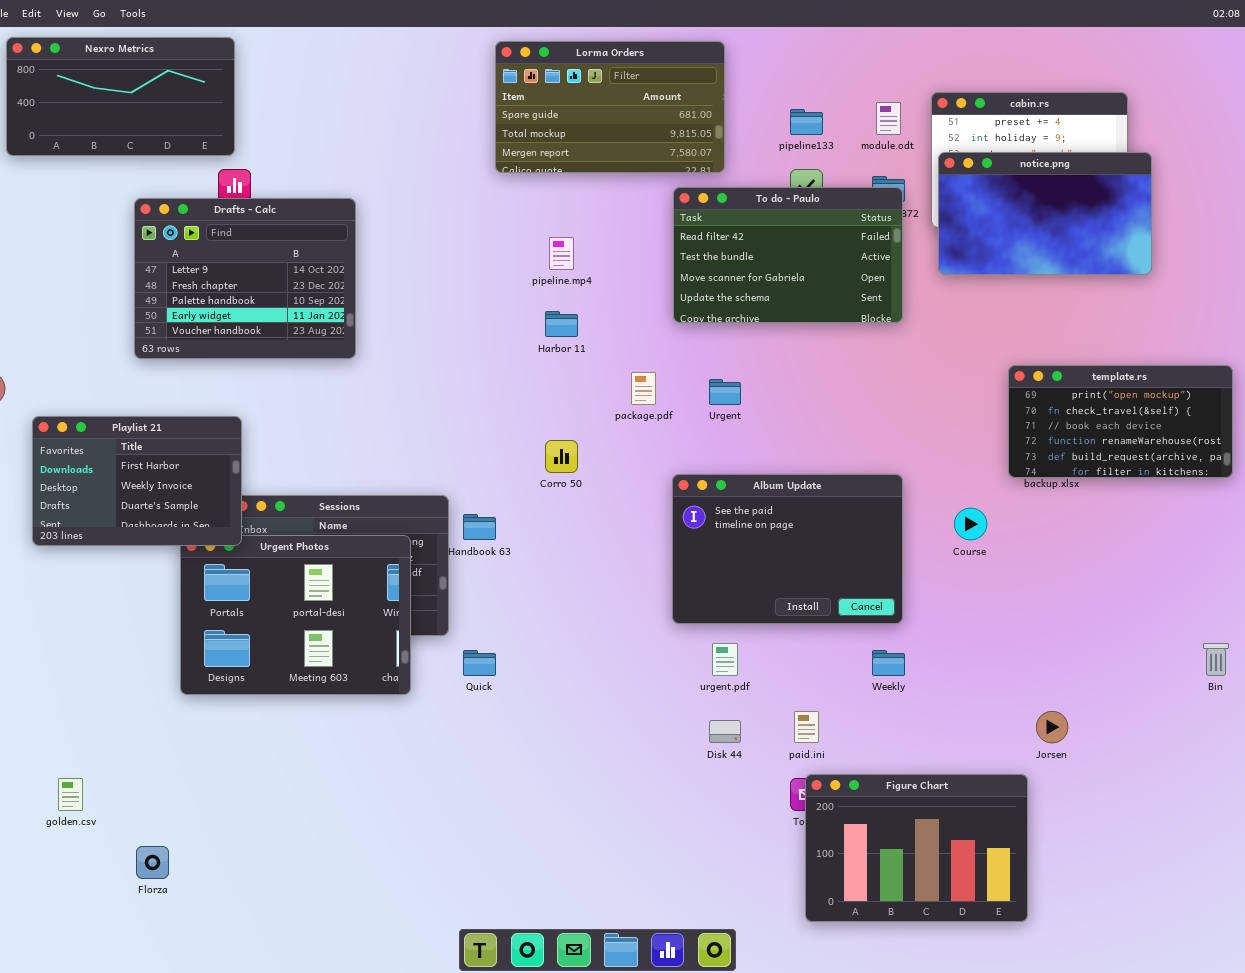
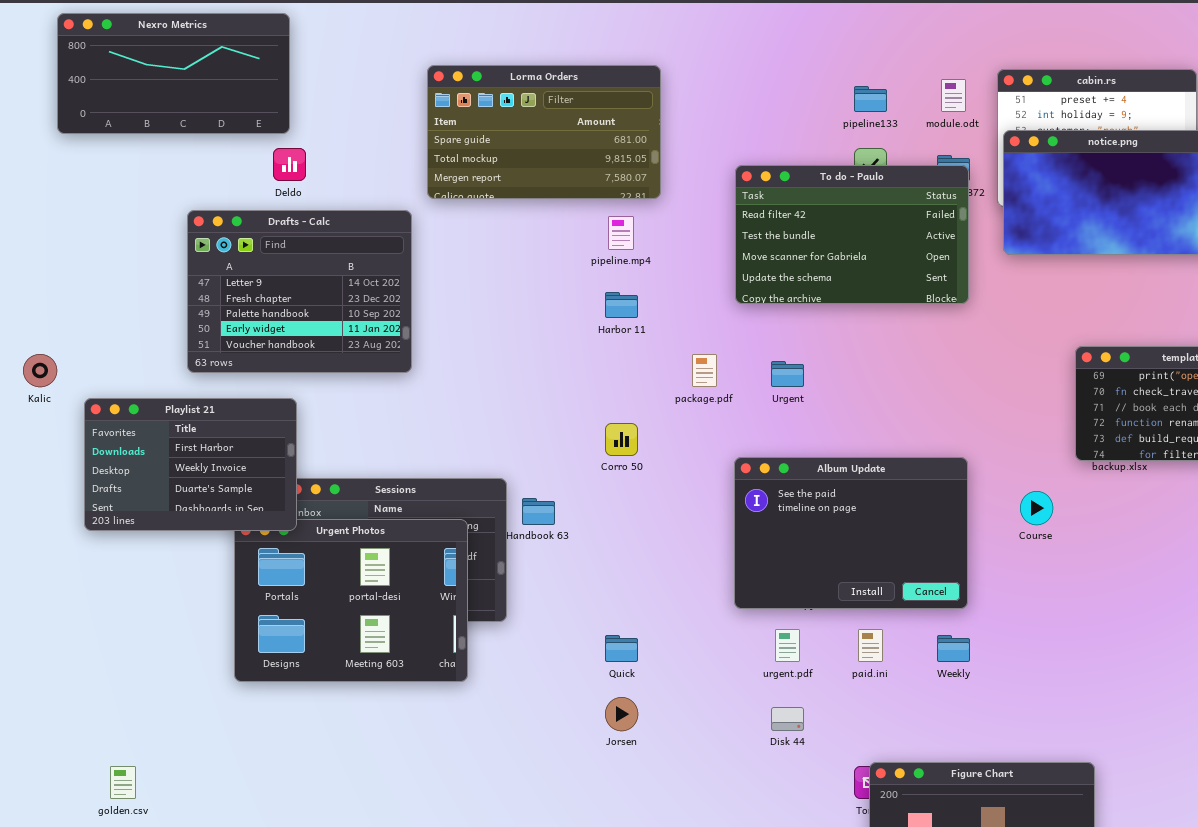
Lorma Orders: [495,41,725,173] -> [427,65,661,199], moved
Drafts - Calc: [134,198,356,359] -> [187,210,412,373], moved
Quick: [463,650,496,676] -> [605,635,638,662], moved
paid.ini: [794,711,819,743] -> [858,629,883,662], moved
Jorsen: [1036,711,1068,743] -> [605,697,638,731], moved

